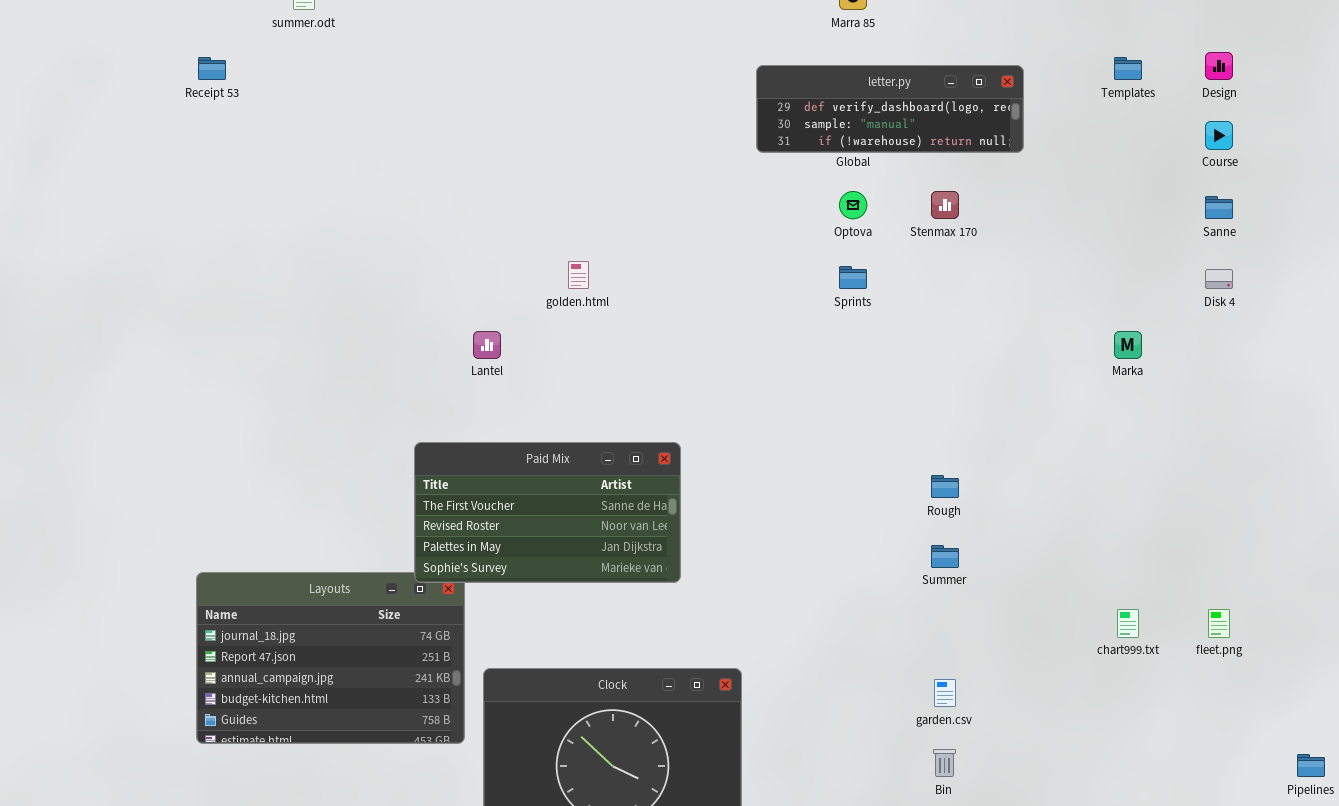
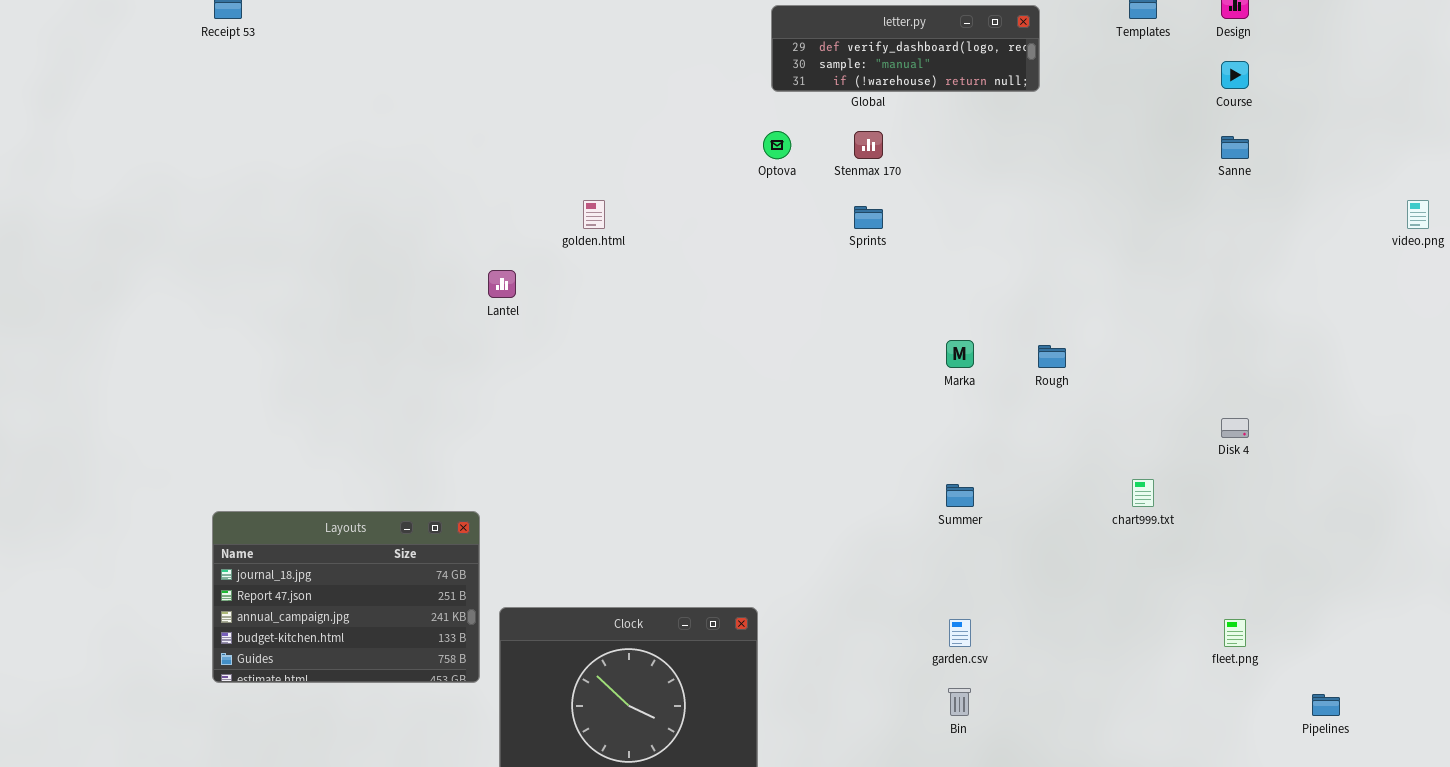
Optova: [839,191,867,219] -> [763,131,791,159], moved
Stenmax 170: [931,191,959,219] -> [854,131,883,159], moved
Disk 4: [1205,269,1233,289] -> [1221,418,1249,438], moved
Marka: [1114,331,1142,359] -> [946,340,974,368], moved
Paid Mix: [414,442,681,583] -> none, closed
Rough: [931,475,959,498] -> [1038,345,1066,368], moved
chart999.txt: [1117,609,1139,638] -> [1132,479,1154,507], moved
fleet.png: [1208,609,1230,638] -> [1224,619,1246,647], moved

